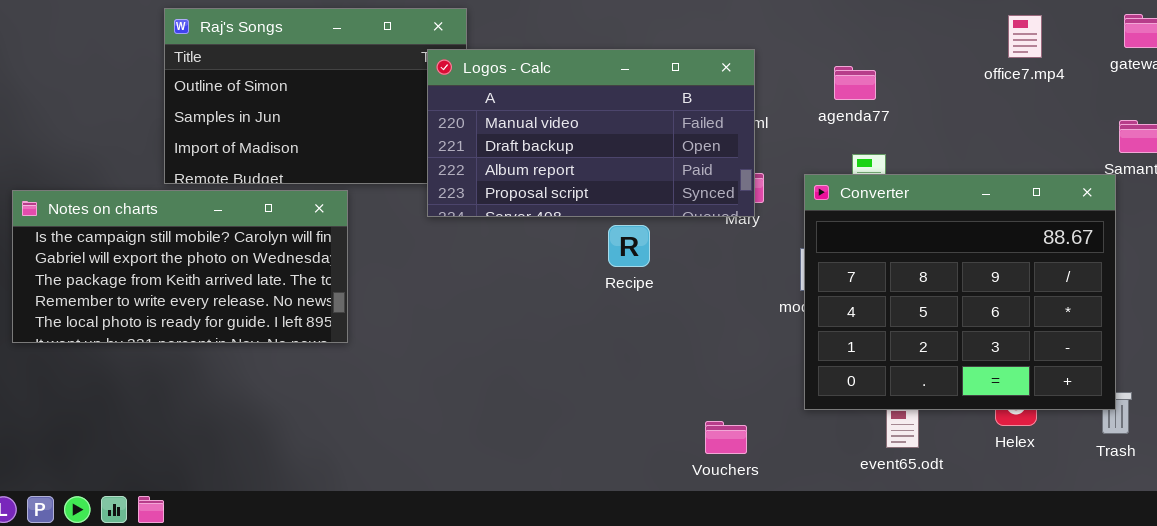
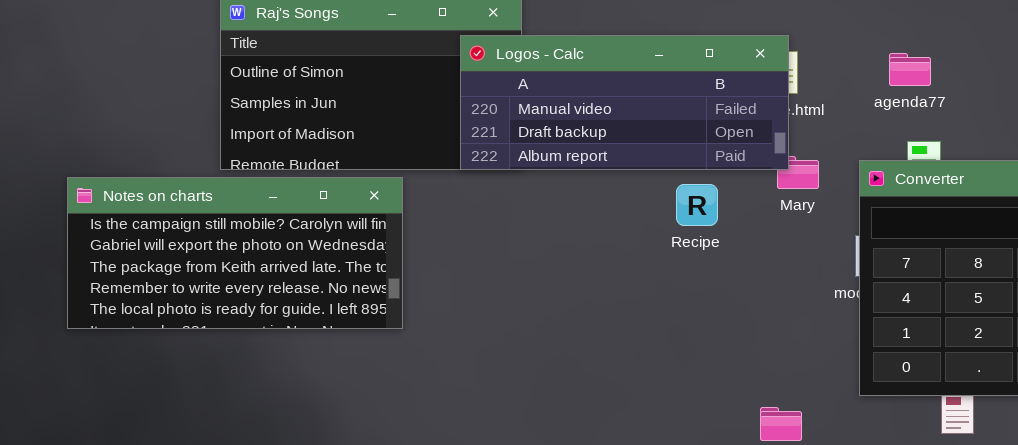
Logos - Calc: [427,49,755,217] -> [460,35,789,170], moved, resized
Recipe: [608,225,650,267] -> [676,184,718,226], moved

